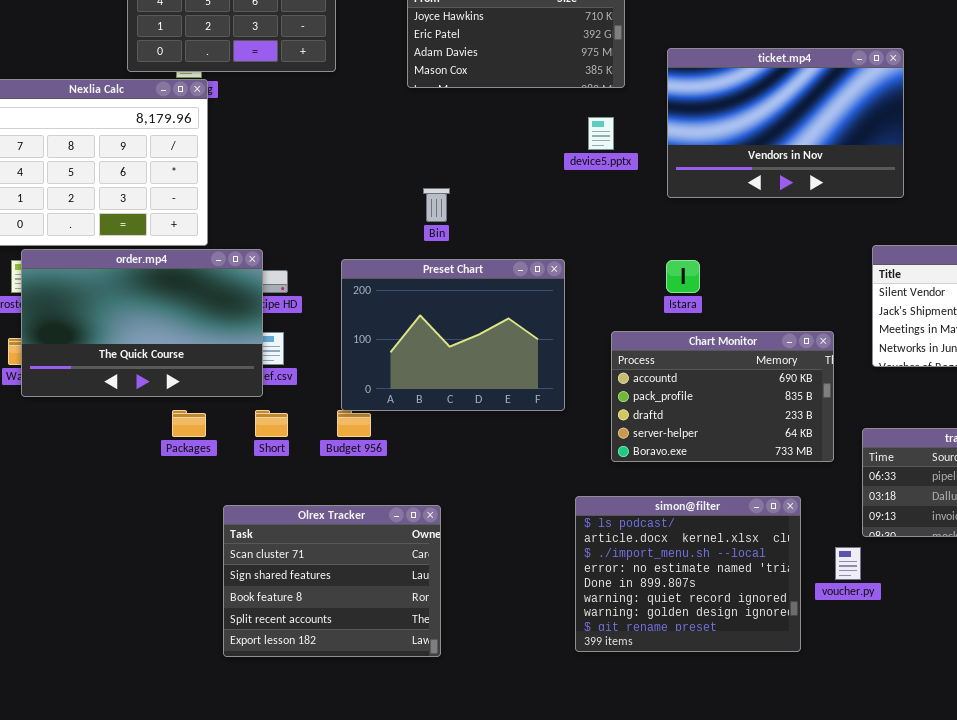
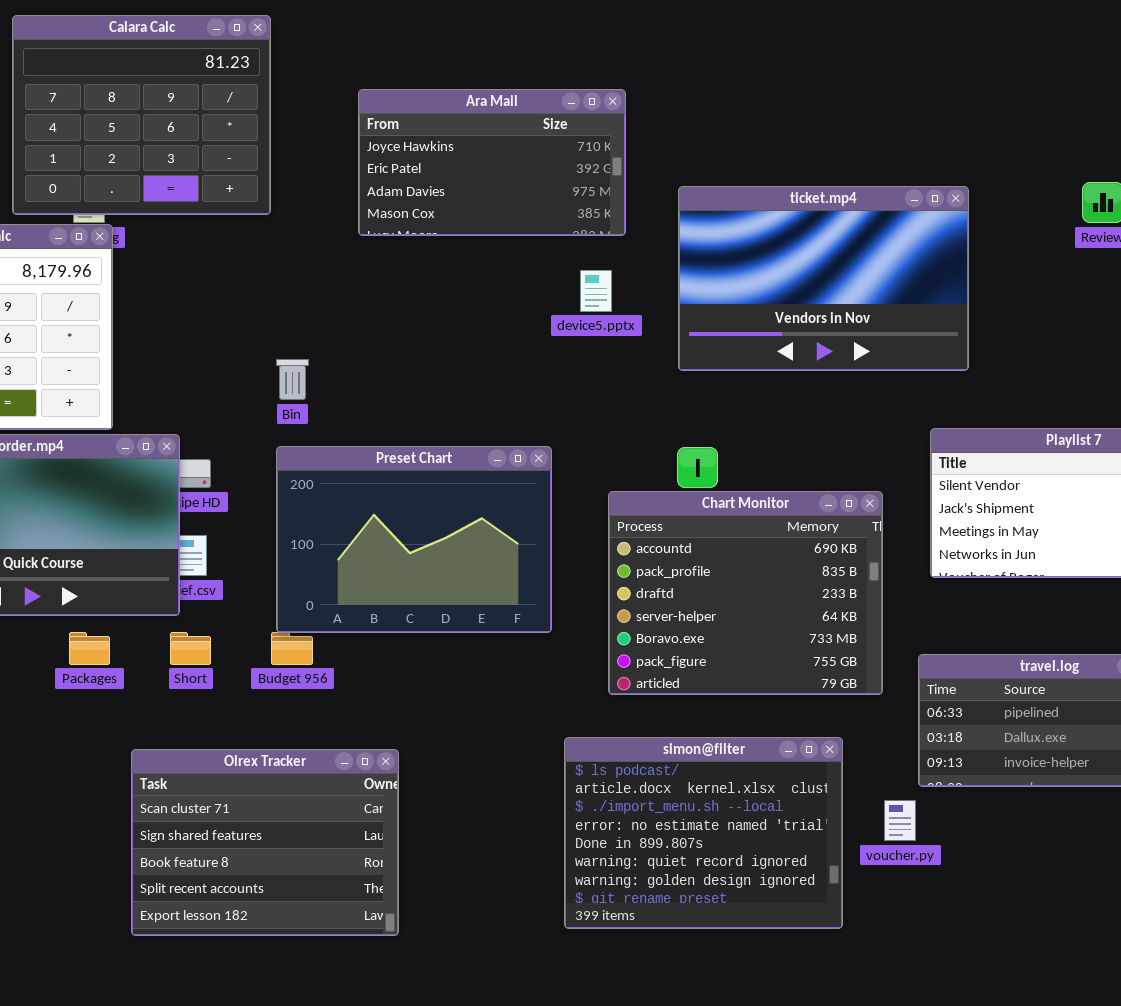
Bin: [423,188,450,222] -> [276,359,309,400], moved
Chart Monitor: [611,331,834,462] -> [608,491,883,695], resized

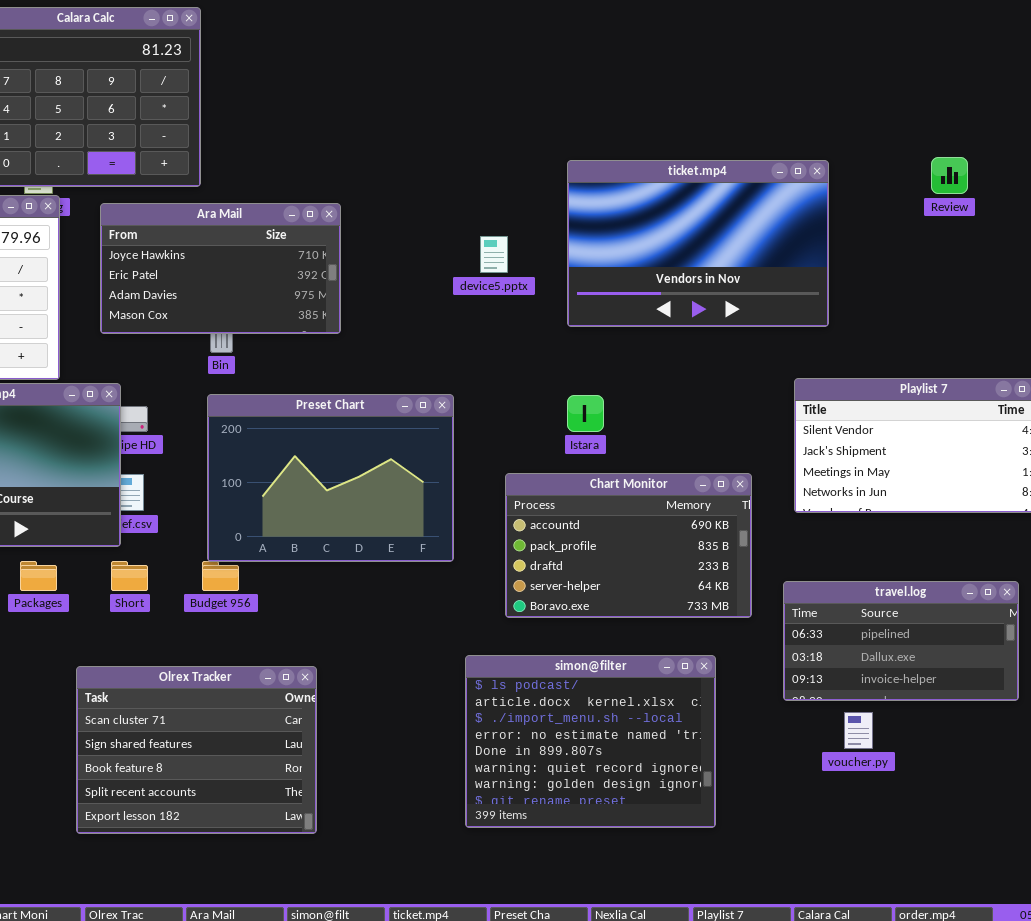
Ara Mail: [358,89,626,236] -> [100,203,341,334], moved
Chart Monitor: [608,491,883,695] -> [505,473,752,618], resized
voucher.py: [884,800,916,841] -> [844,712,873,749], moved

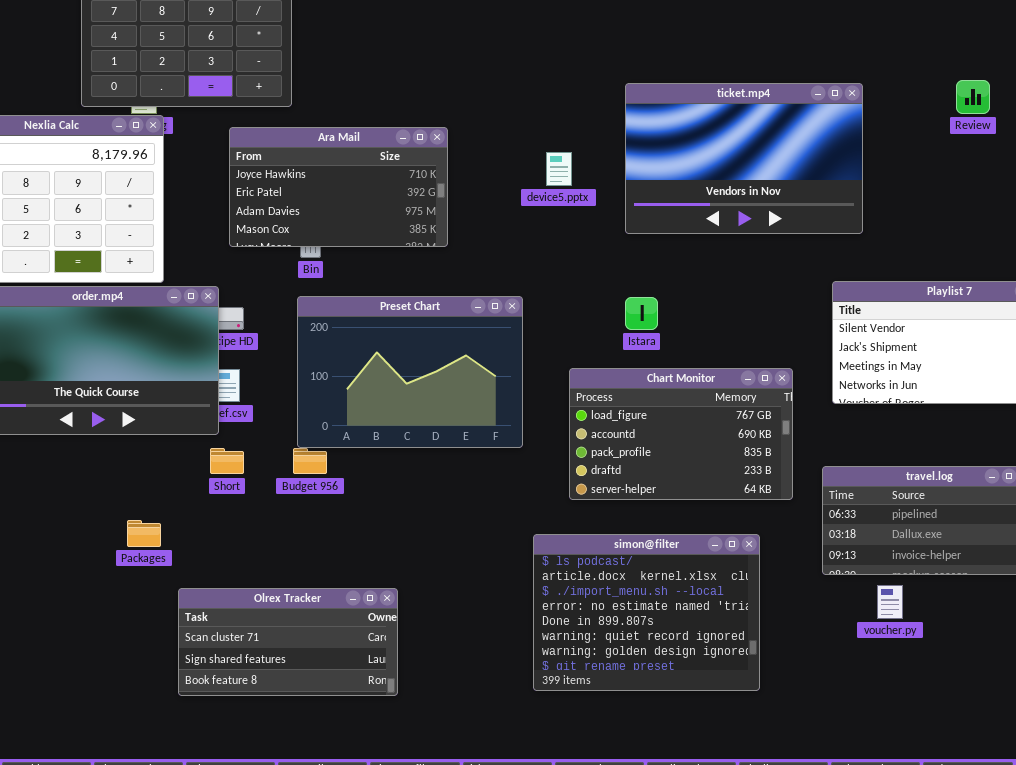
Ara Mail: [100,203,341,334] -> [229,127,448,247], moved
Chart Monitor: [505,473,752,618] -> [569,368,793,500], scrolled up 1 row
Packages: [20,561,57,591] -> [127,520,161,547], moved
Olrex Tracker: [76,666,317,834] -> [178,588,398,696], resized

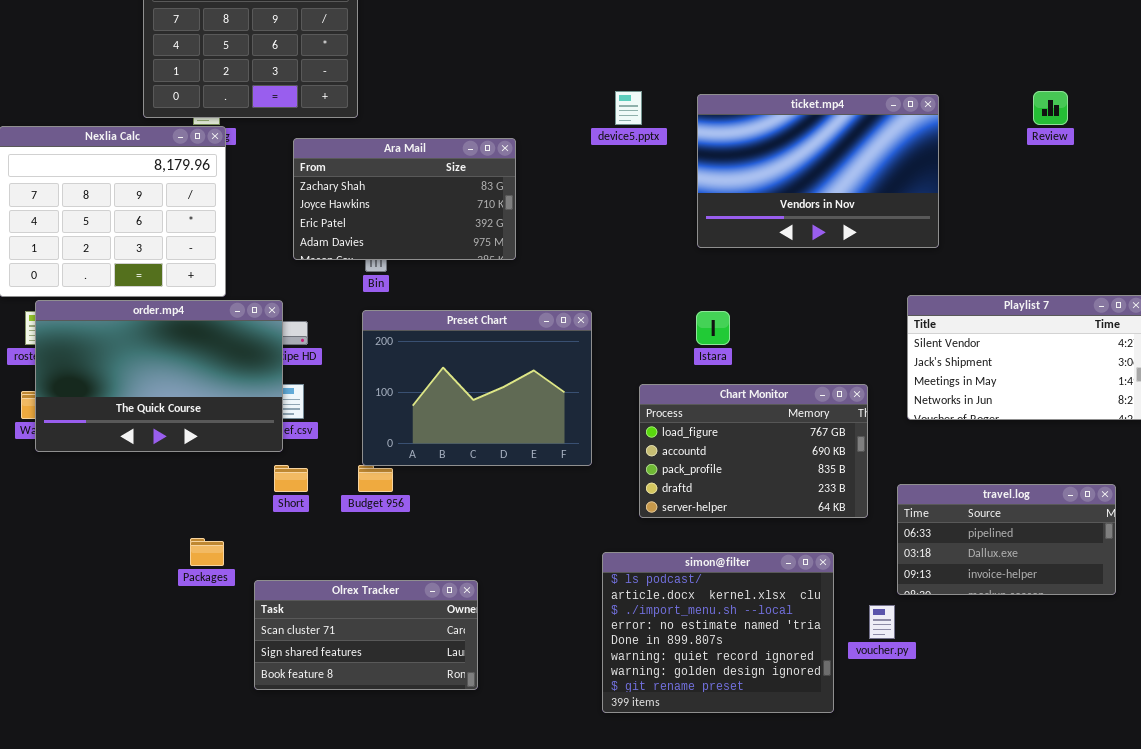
Ara Mail: [229,127,448,247] -> [293,138,516,260], scrolled up 1 row
device5.pptx: [546,152,572,186] -> [615,91,642,125], moved
voucher.py: [877,585,903,619] -> [869,605,895,639], moved
Olrex Tracker: [178,588,398,696] -> [254,580,478,690], moved

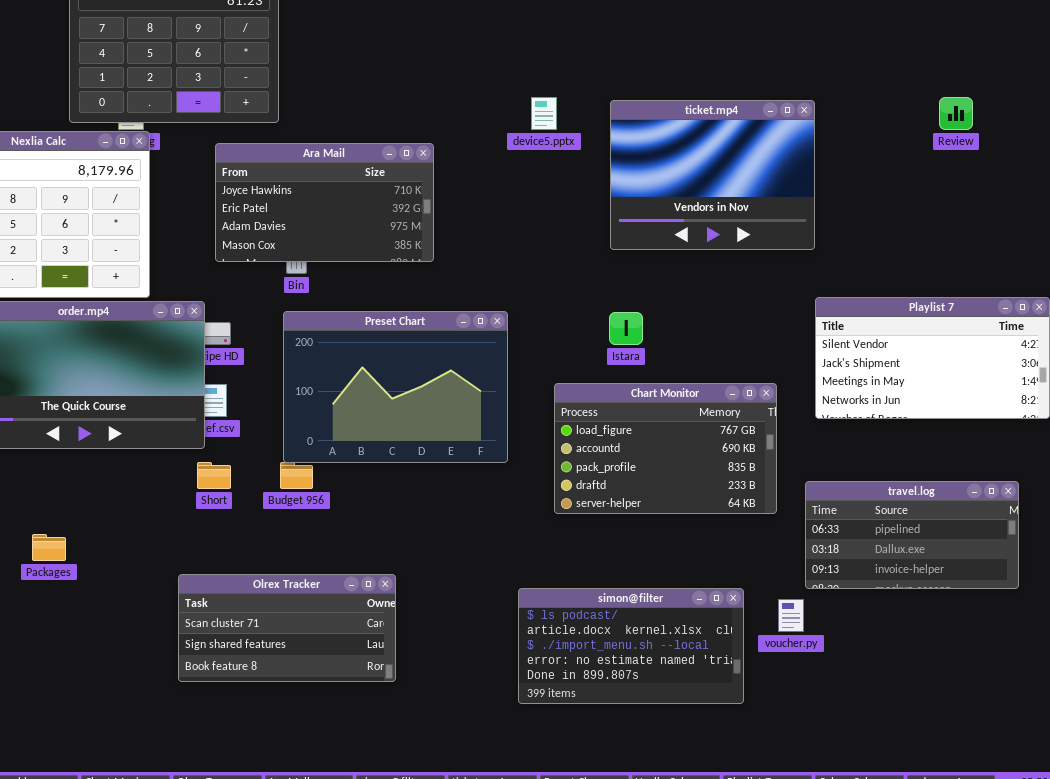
ticket.mp4: [697,94,939,248] -> [610,100,815,250], resized
Ara Mail: [293,138,516,260] -> [215,143,434,262], scrolled down 1 row
Packages: [190,538,224,566] -> [32,534,66,561], moved
simon@filter: [602,552,834,713] -> [518,588,744,704], resized

